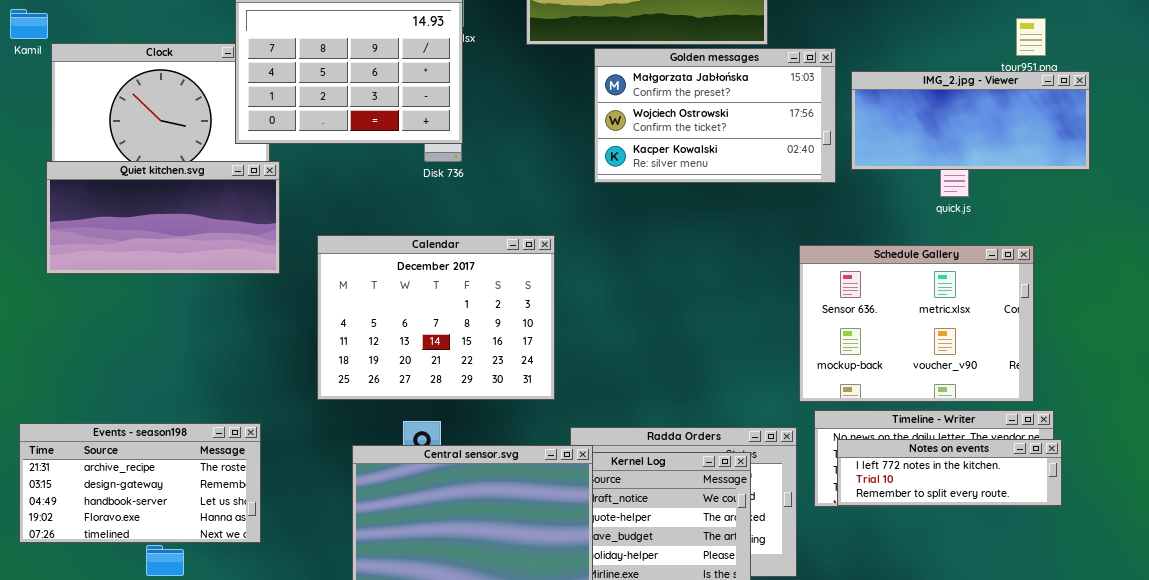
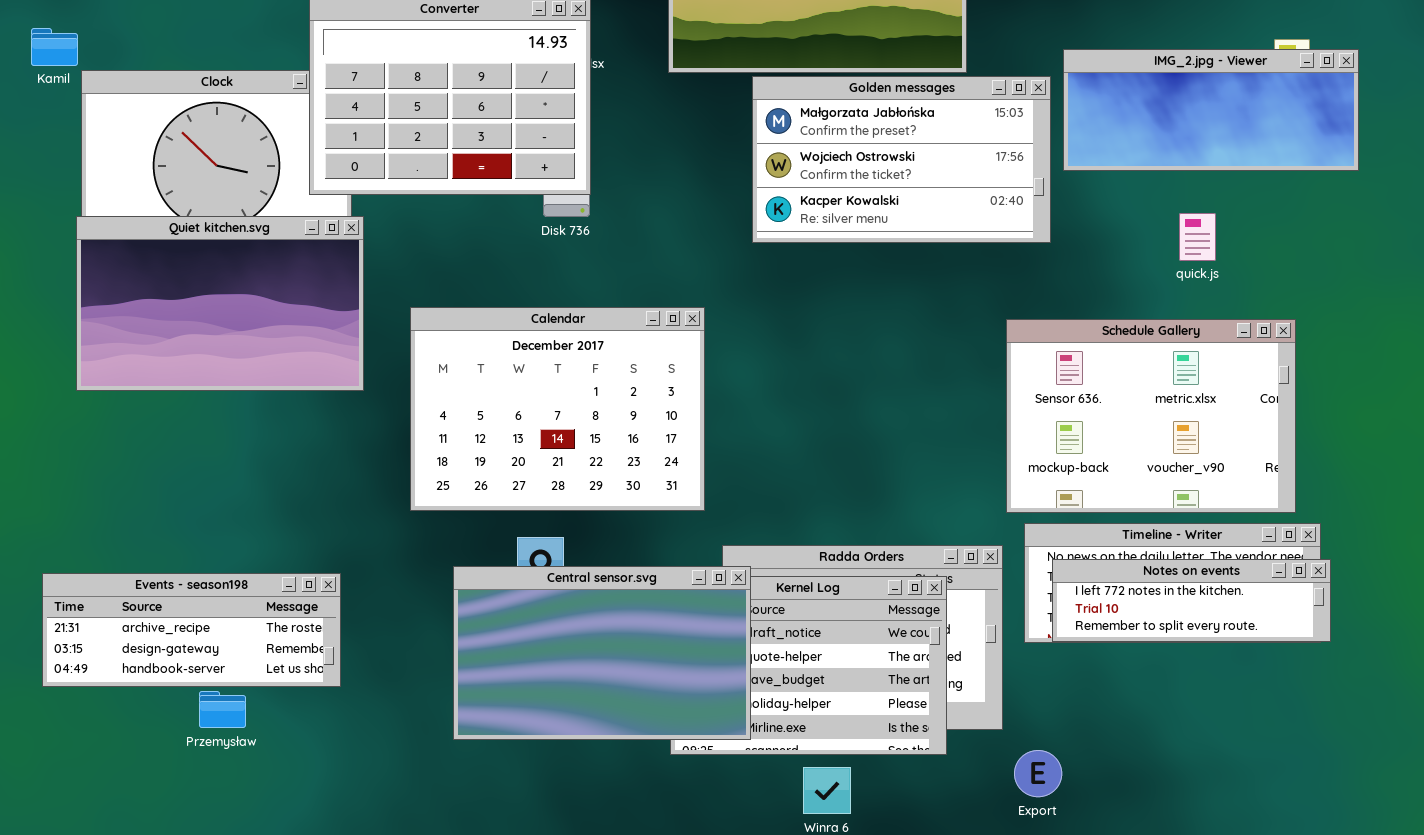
IMG_2.jpg - Viewer: [851,71,1090,170] -> [1063,49,1359,171], moved
Quiet kitchen.svg: [46,161,280,274] -> [76,216,364,391], resized
Events - season198: [19,423,261,543] -> [42,573,341,687], resized

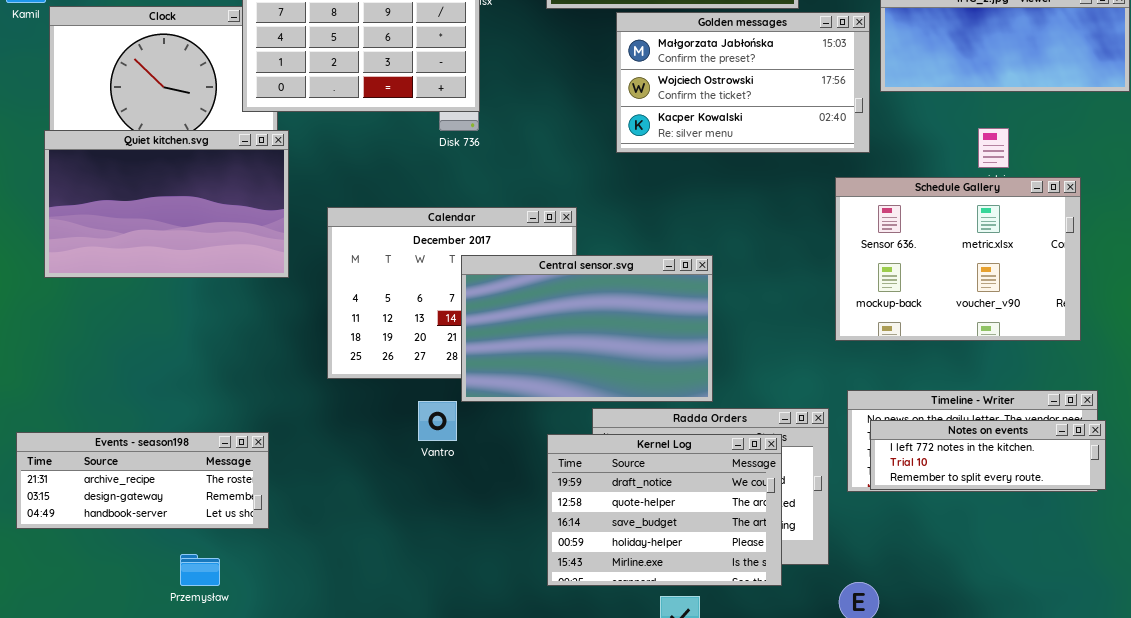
Schedule Gallery: [1006,319,1296,513] -> [835,177,1081,341], moved
Central sensor.svg: [453,566,751,740] -> [461,255,713,402], moved
Przemysław: [199,691,246,728] -> [180,554,220,586], moved

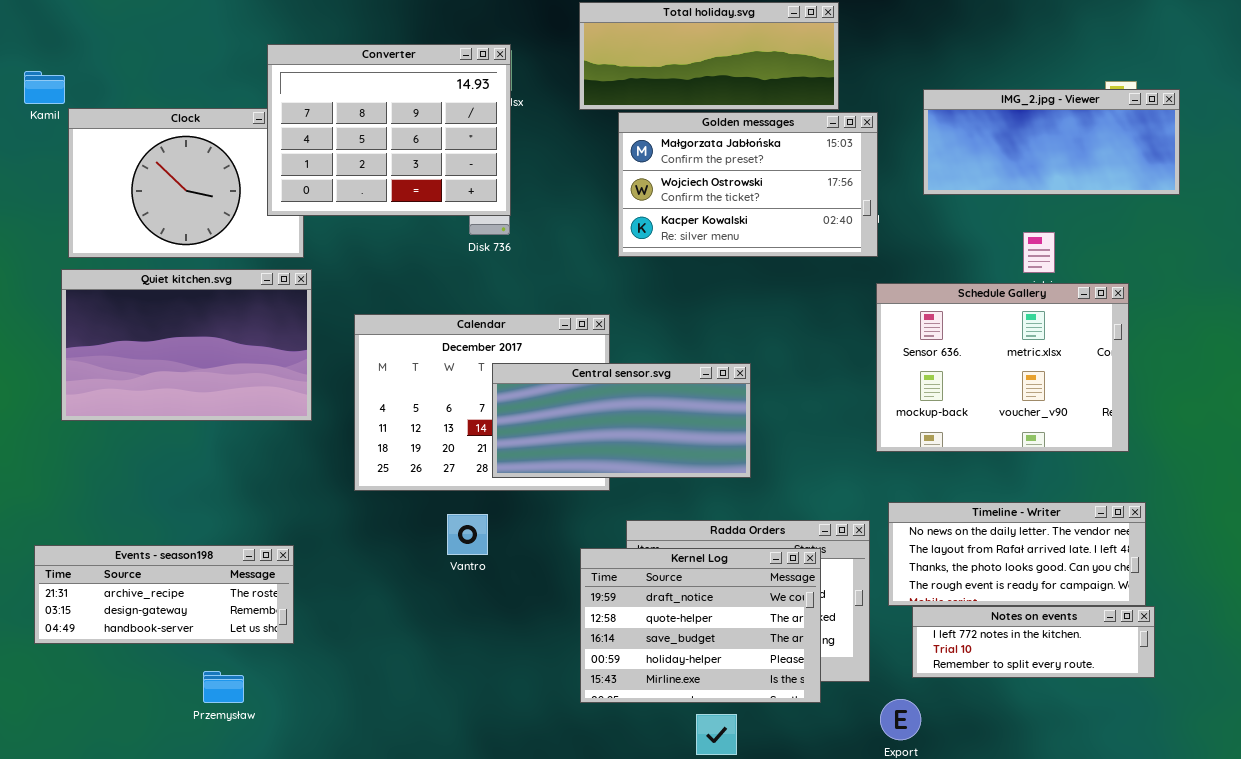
Golden messages: [616,12,870,153] -> [618,112,878,257], moved
Quiet kitchen.svg: [44,130,289,278] -> [61,269,312,421], moved
Central sensor.svg: [461,255,713,402] -> [492,363,751,478], resized
Notes on events: [870,420,1106,490] -> [912,606,1155,678], moved

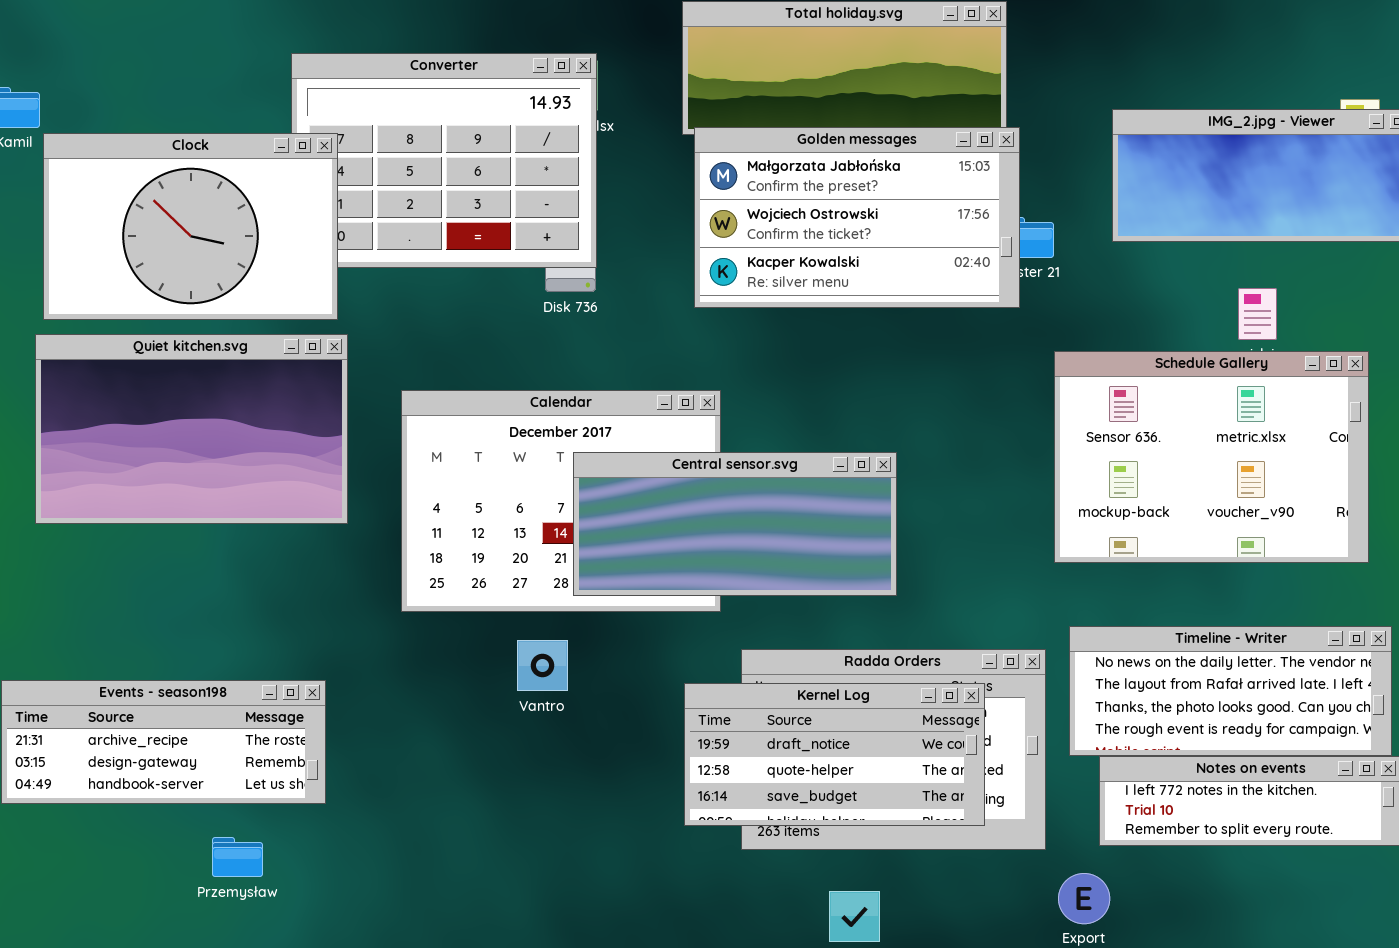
Clock: [68,108,304,258] -> [43,133,338,320], raised
Golden messages: [618,112,878,257] -> [694,127,1020,308], moved
Kernel Log: [580,548,821,703] -> [684,683,985,826], resized

